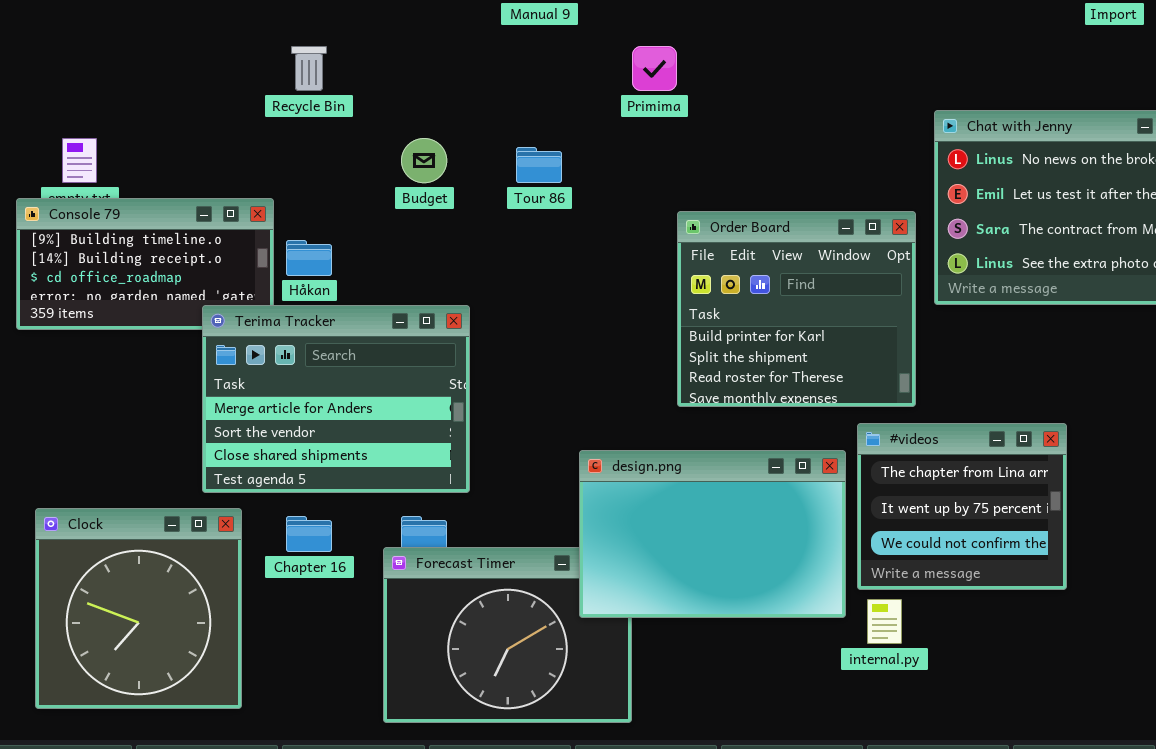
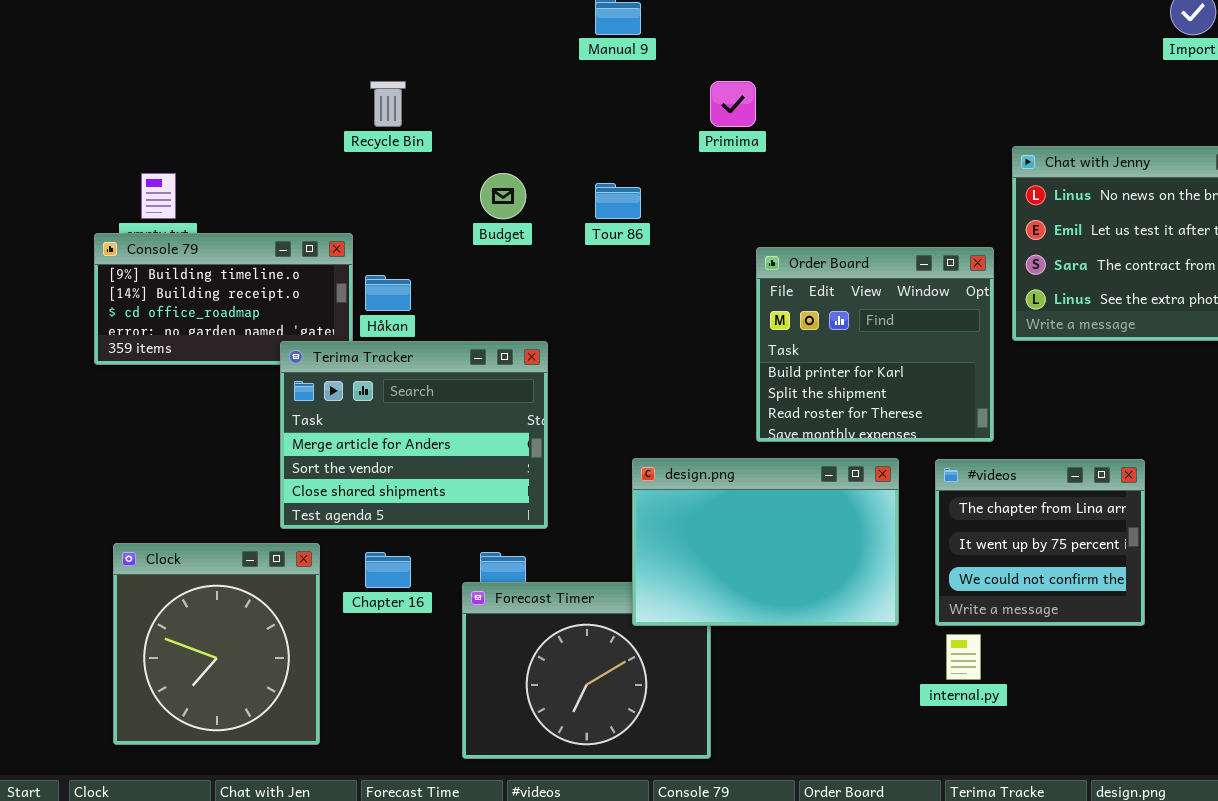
design.png: [579,450,846,618] -> [632,458,899,626], moved

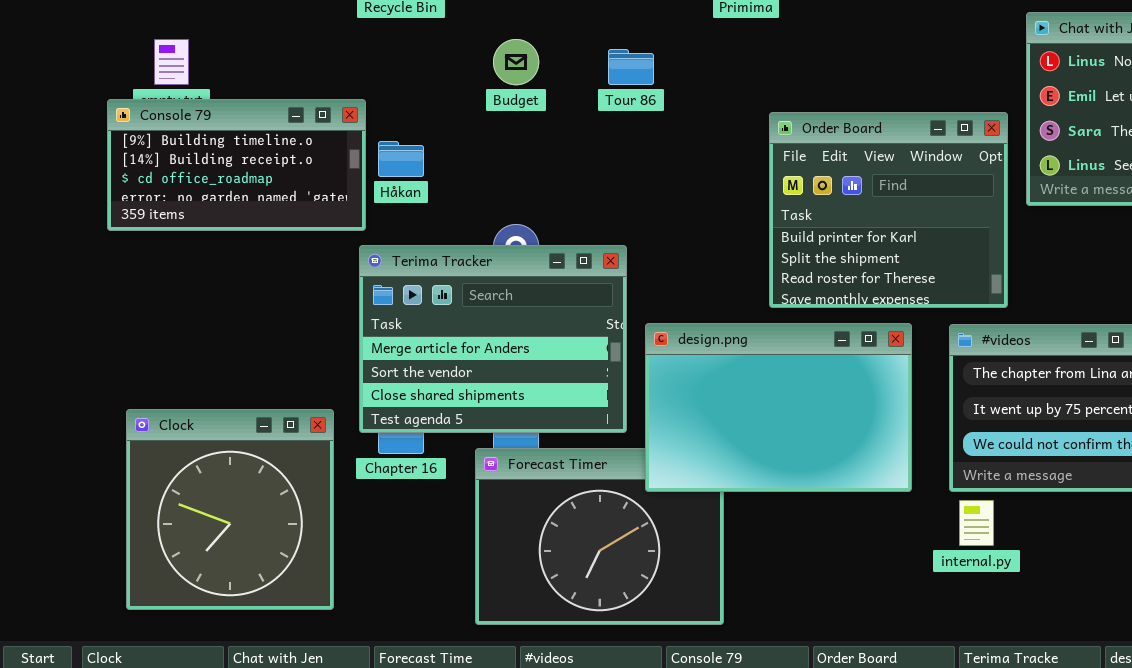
Terima Tracker: [280,341,548,529] -> [359,245,627,433], moved

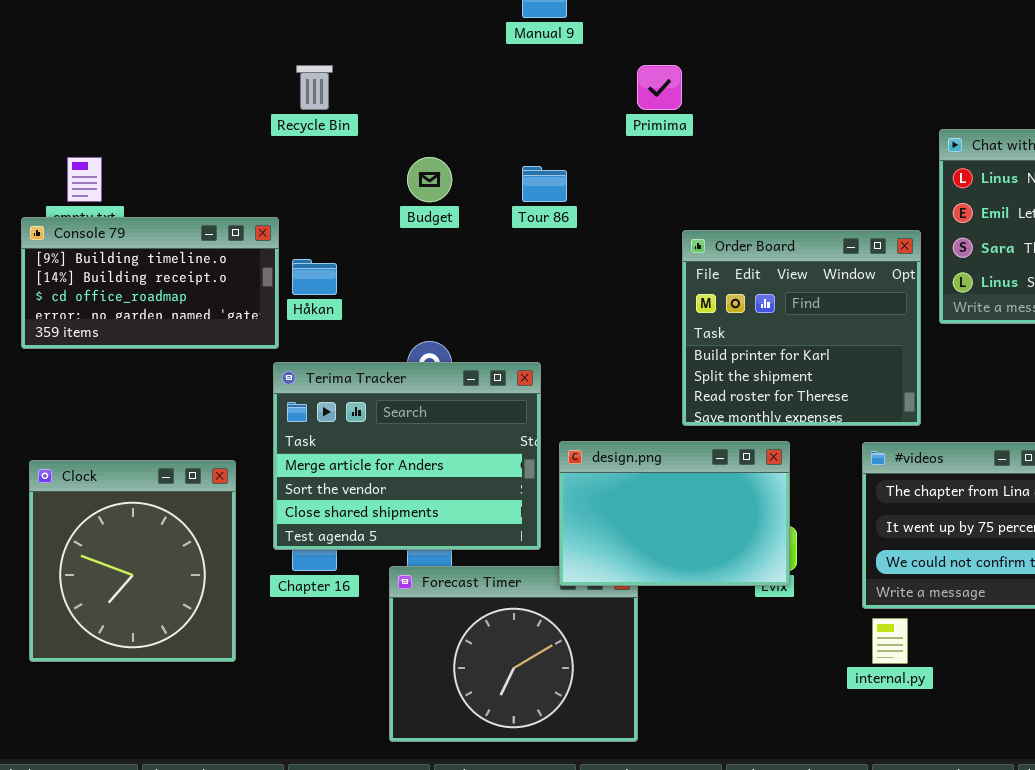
design.png: [645,323,912,492] -> [559,441,790,586], resized
Clock: [126,409,334,610] -> [29,460,236,662], moved

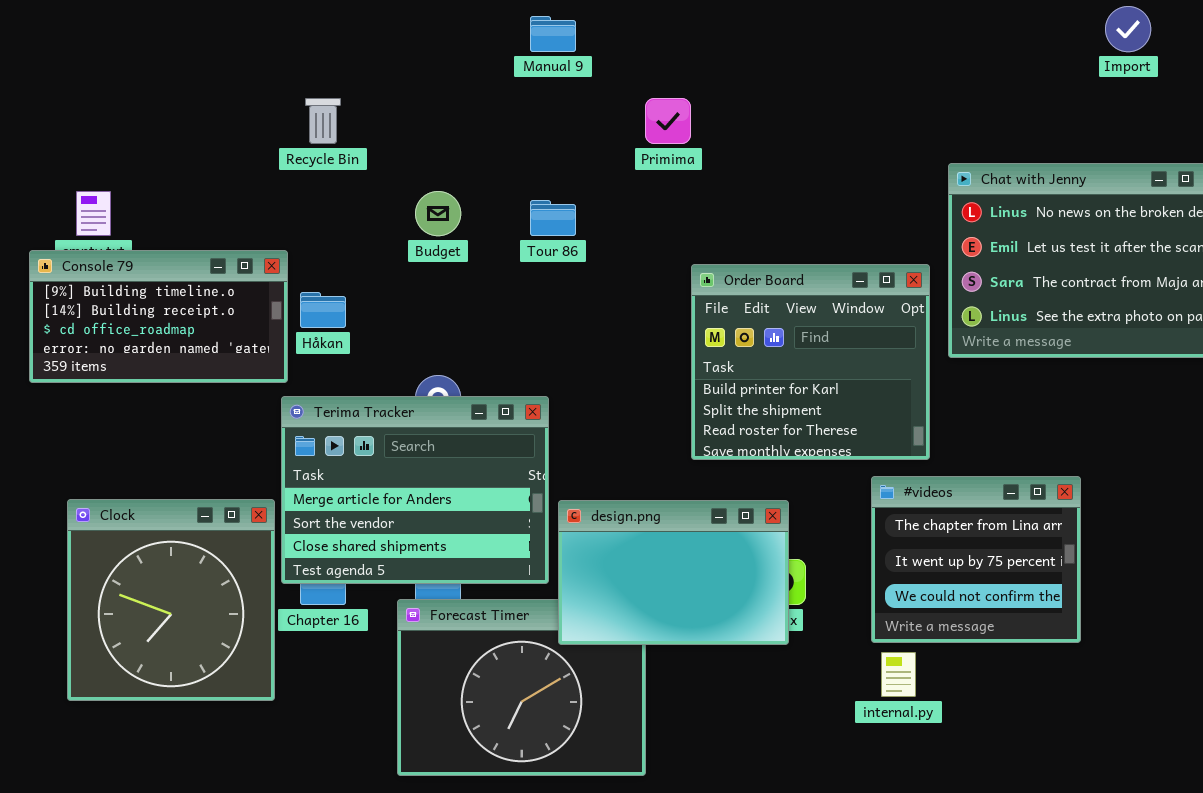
design.png: [559,441,790,586] -> [558,500,789,645], moved
Clock: [29,460,236,662] -> [67,499,275,701], moved

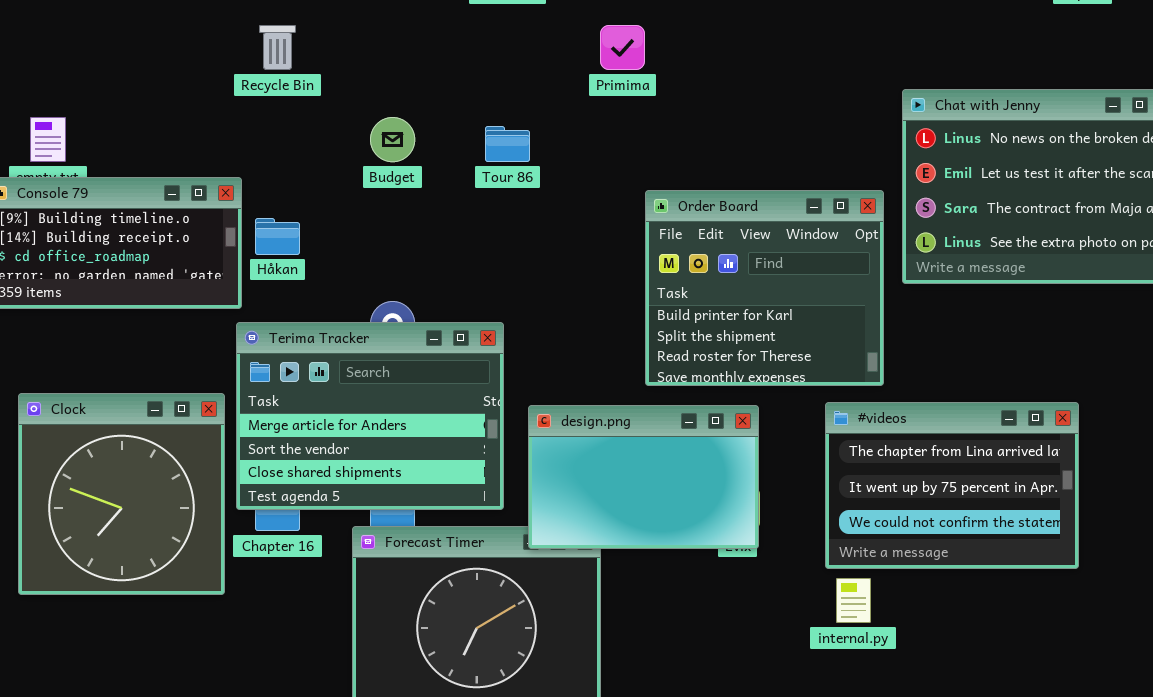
#videos: [871,476,1081,643] -> [825,402,1079,569], resized
Clock: [67,499,275,701] -> [18,393,225,595], moved
design.png: [558,500,789,645] -> [528,405,759,549], moved

